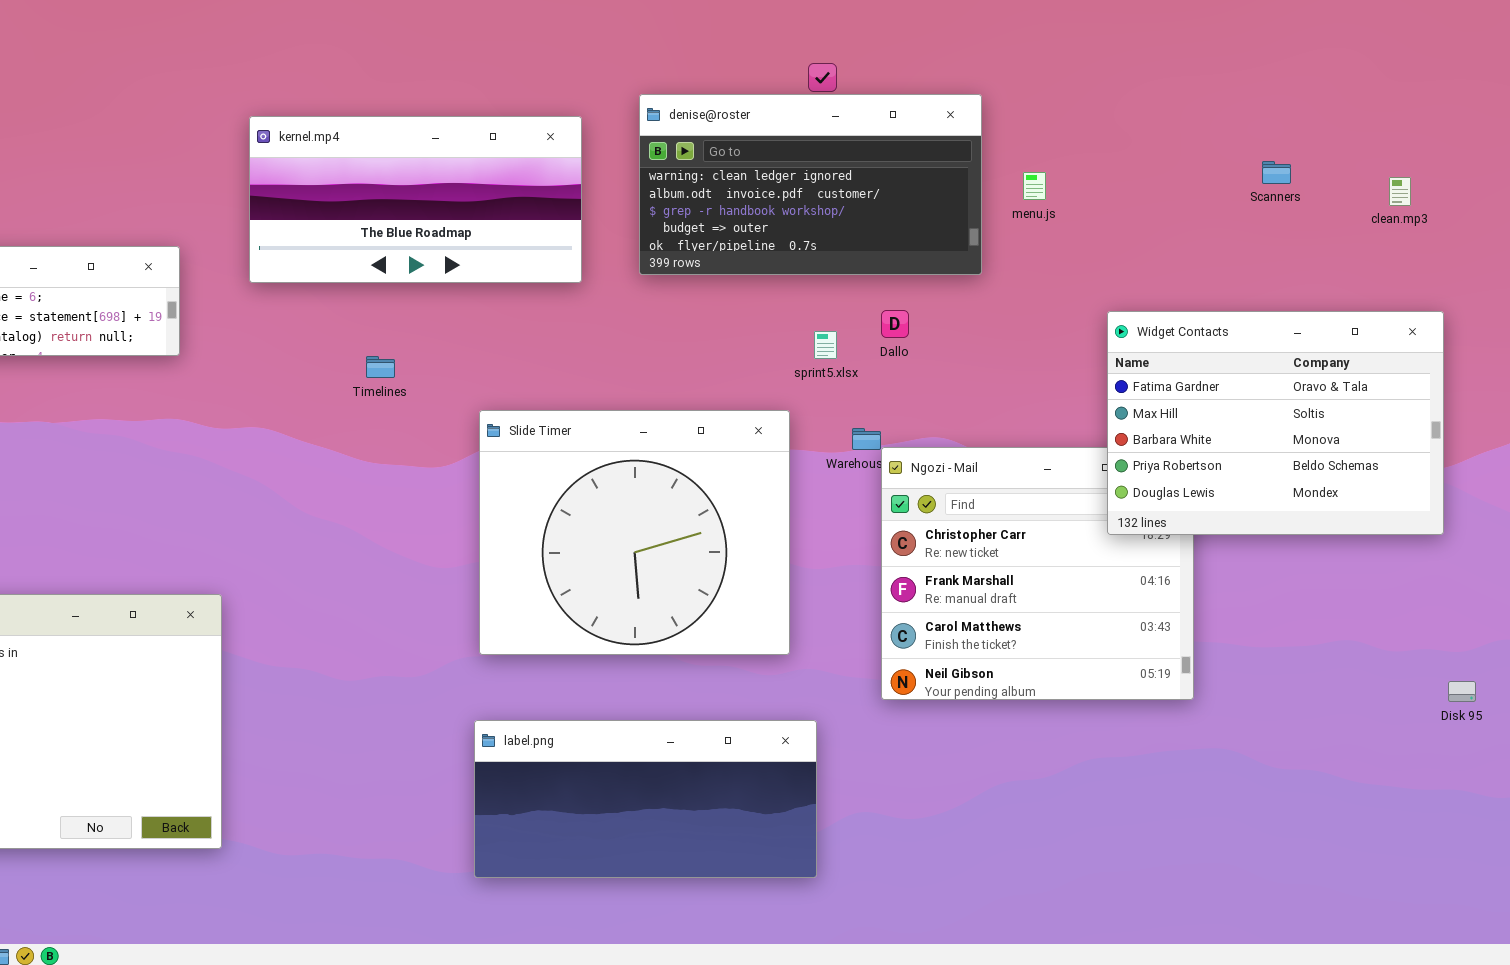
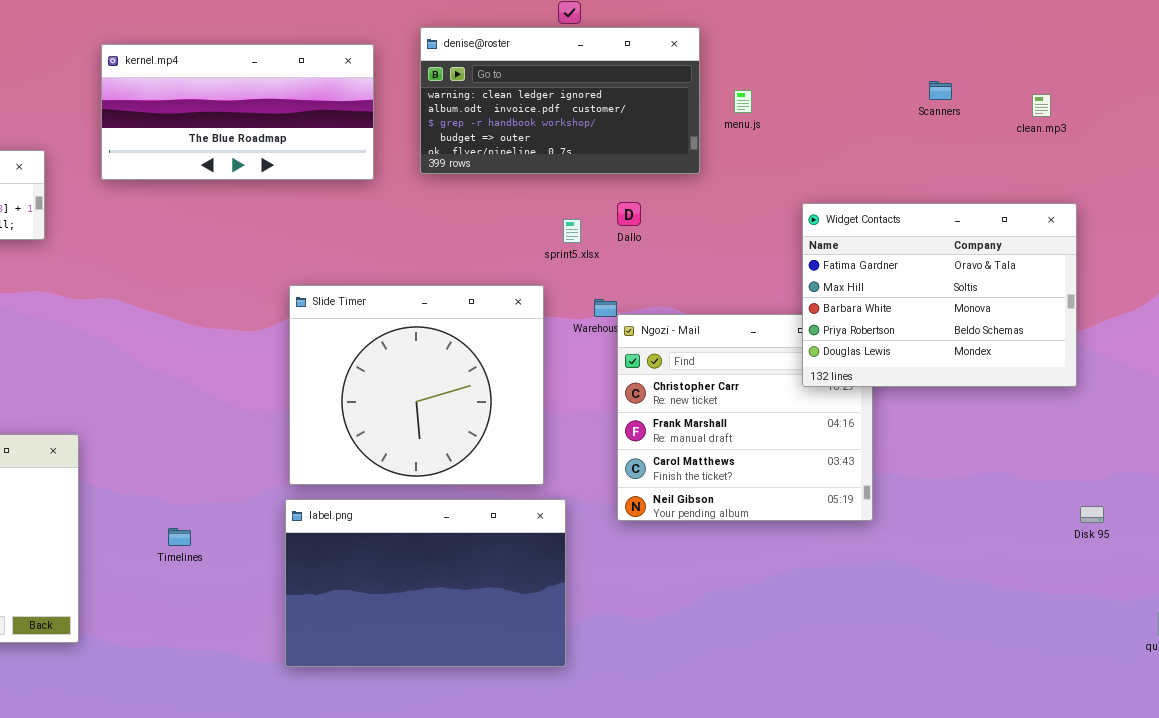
Timelines: [366,356,395,378] -> [168,528,191,546], moved
label.png: [474,720,817,878] -> [285,499,566,667], resized

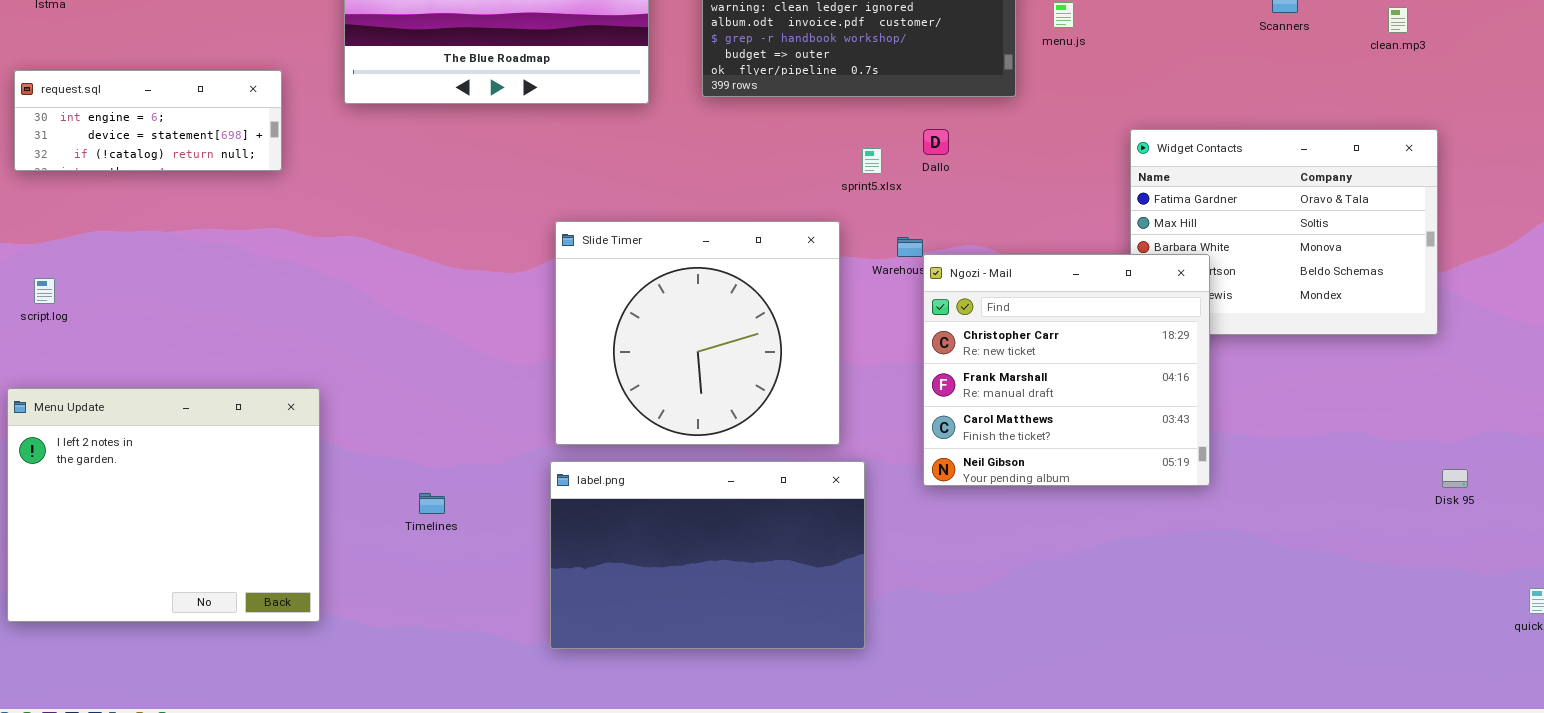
Ngozi - Mail: [617,314,873,521] -> [923,254,1210,486], raised

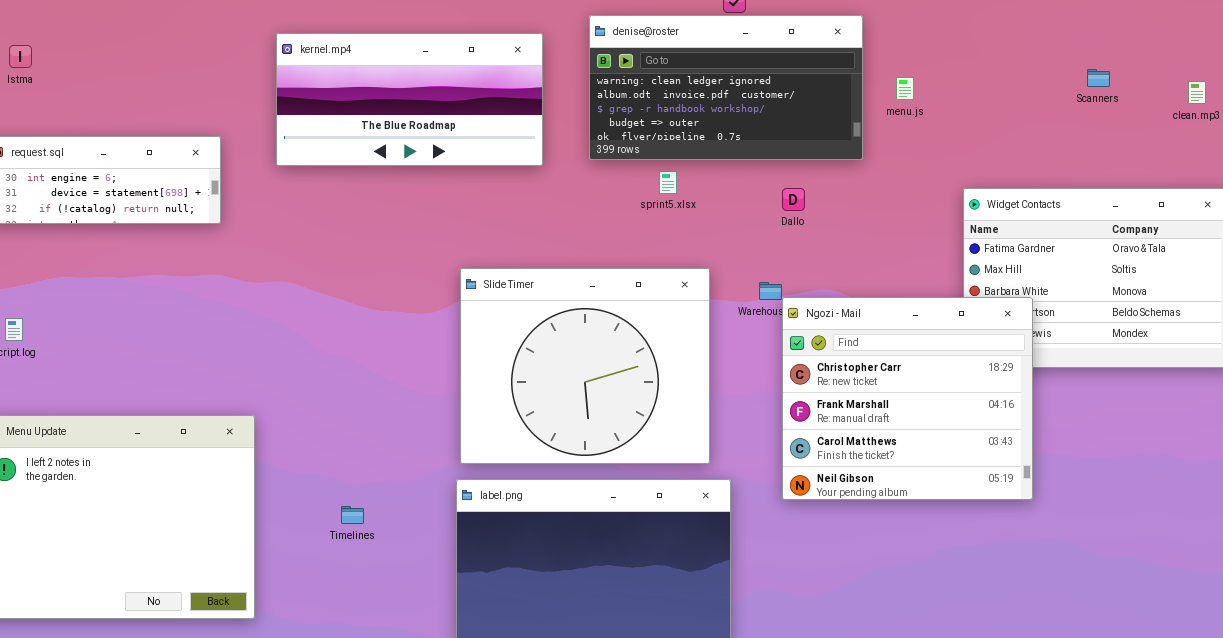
sprint5.xlsx: [862,148,882,174] -> [659,171,677,194], moved

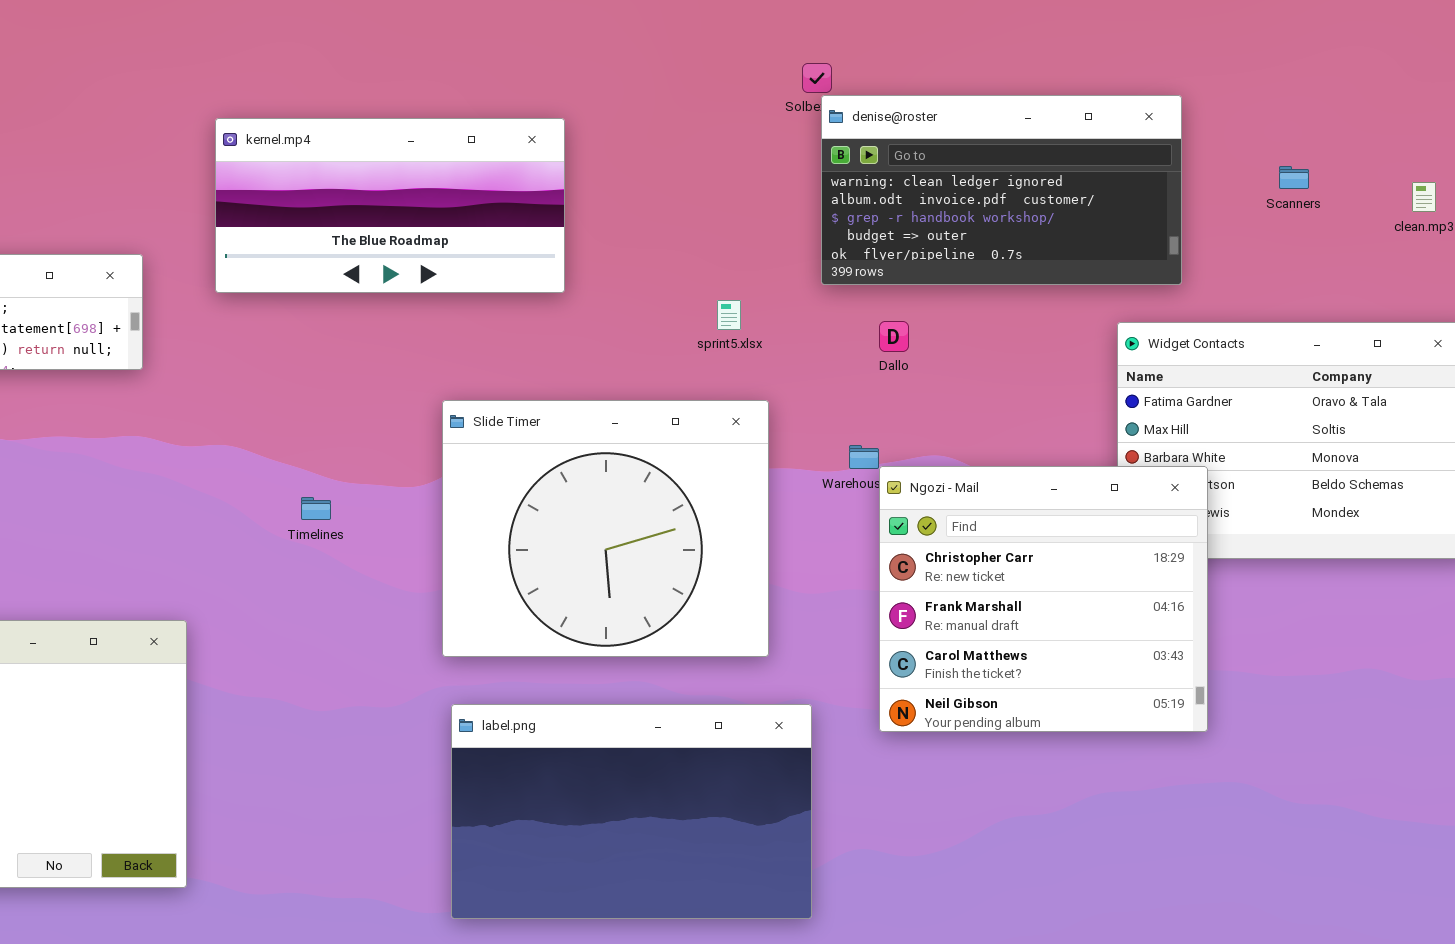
denise@roster: [589,15,863,160] -> [821,95,1182,285], moved
Slide Timer: [460,268,710,464] -> [442,400,769,657], moved
Timelines: [341,506,364,524] -> [301,497,331,520], moved

